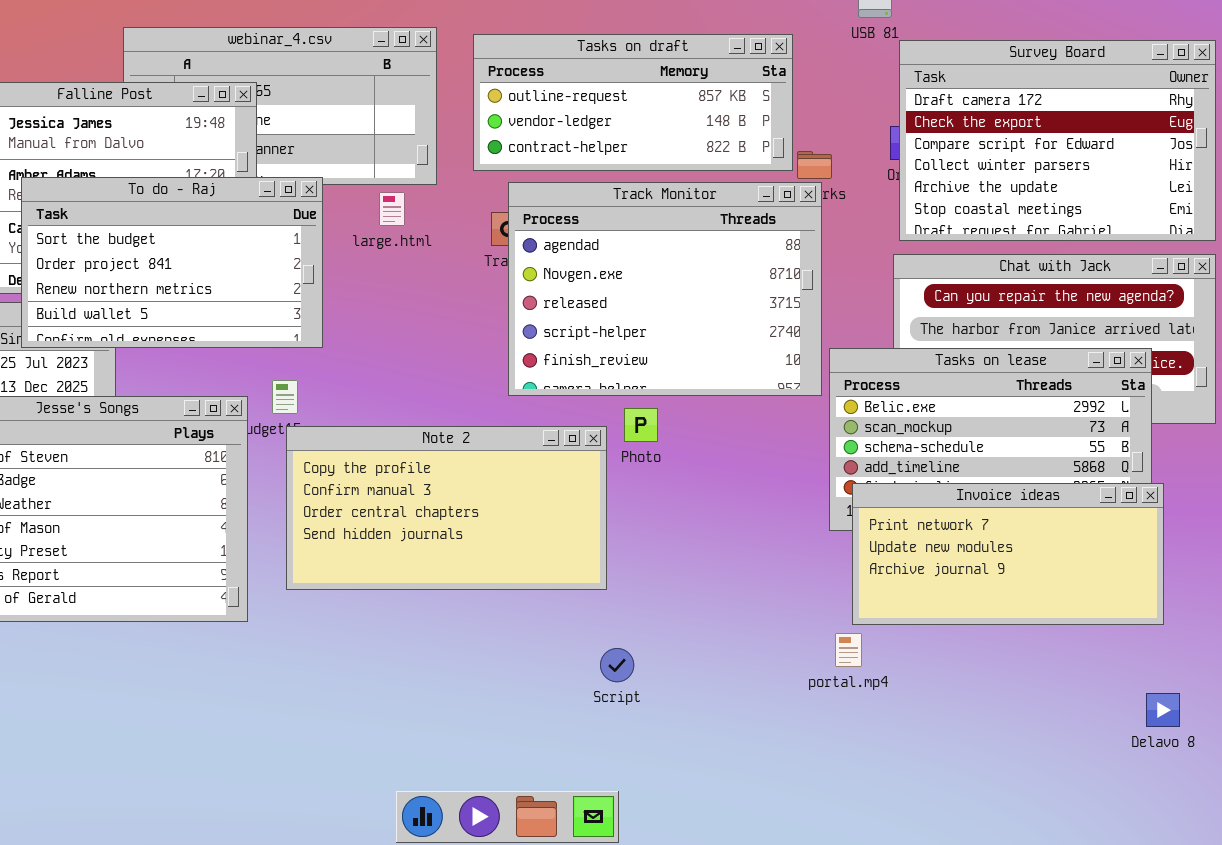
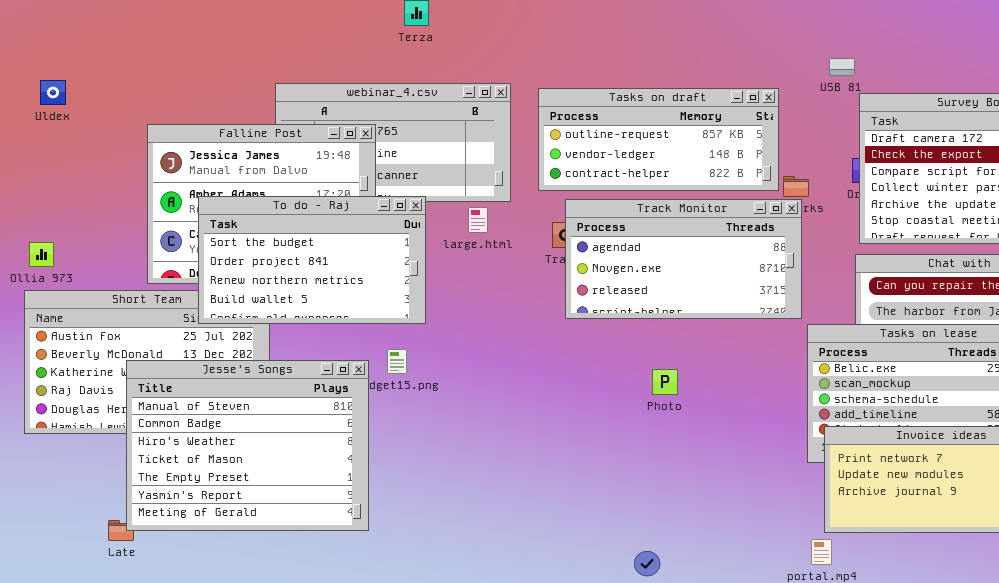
Track Monitor: [508,182,822,396] -> [565,199,802,319], resized
Note 2: [286,426,607,590] -> none, closed

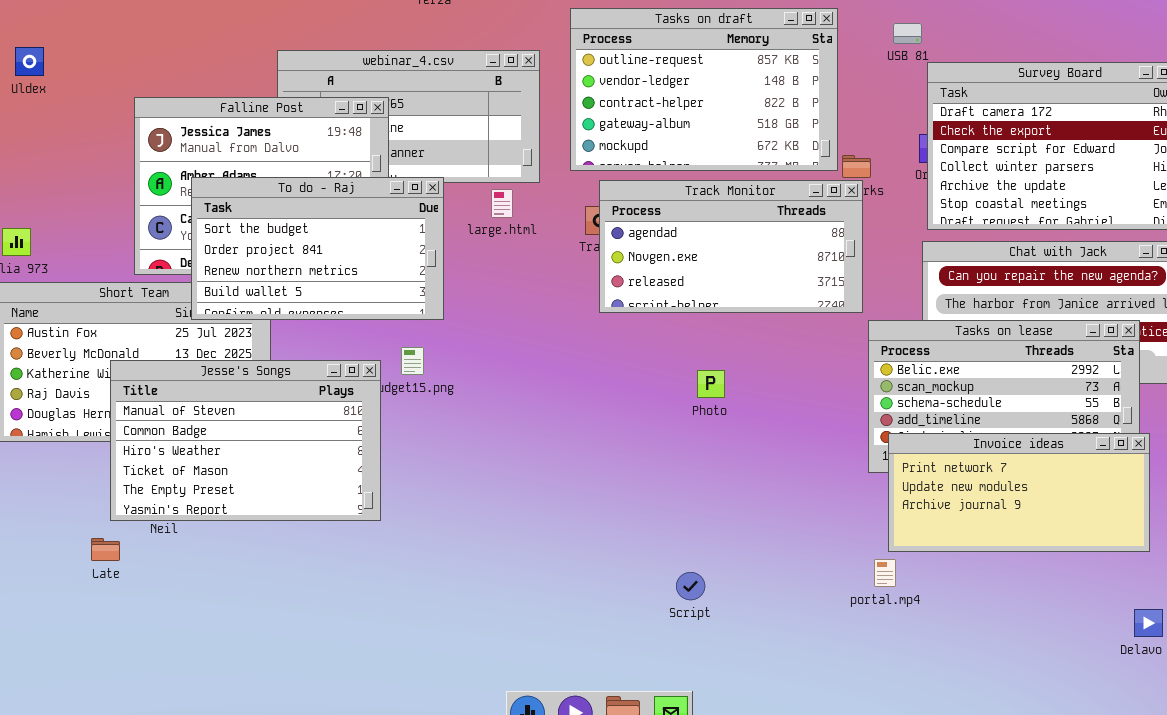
Tasks on draft: [538,88,779,191] -> [570,8,838,171], resized
Jesse's Songs: [126,360,369,531] -> [110,360,381,521], resized

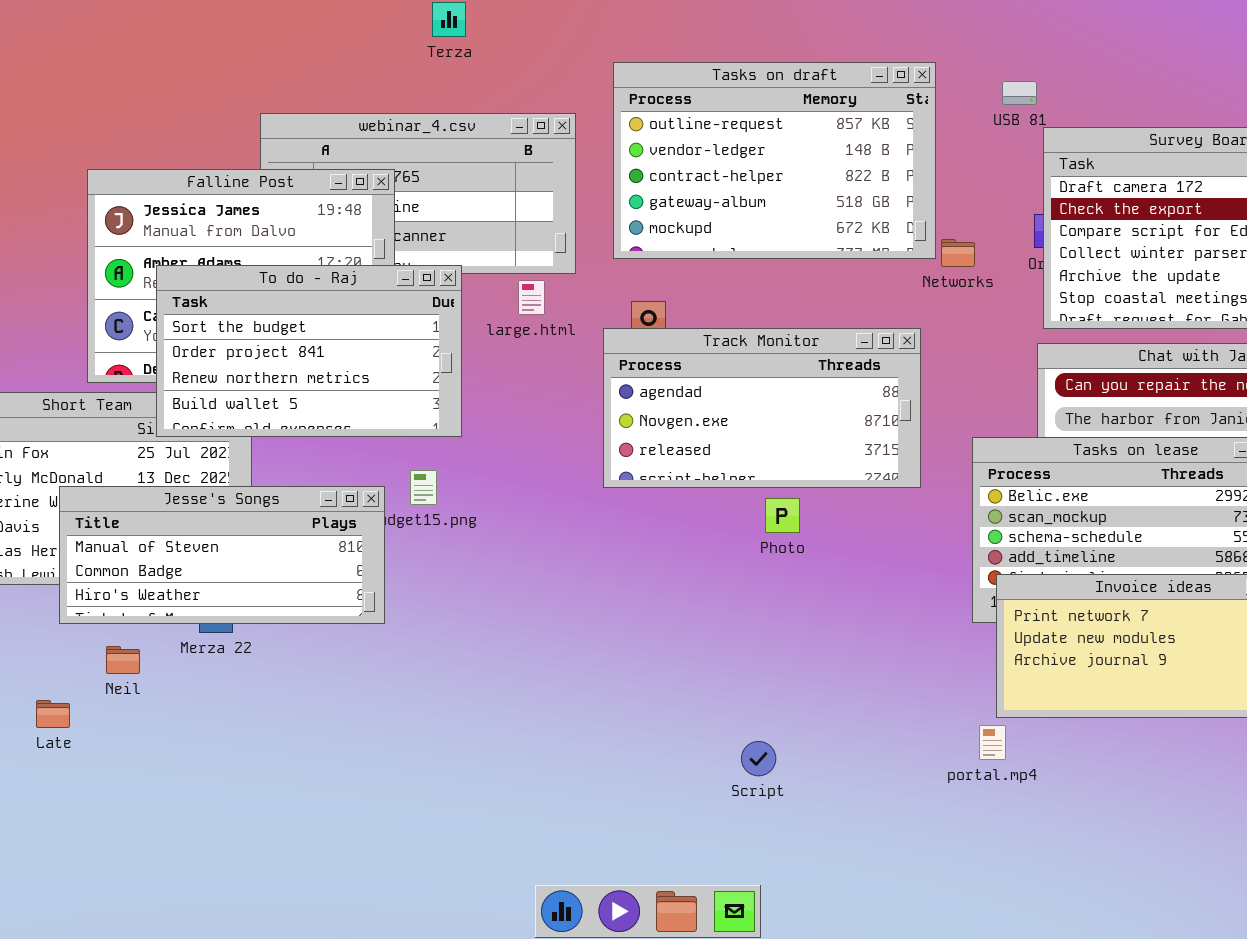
Track Monitor: [599,180,863,313] -> [603,328,921,488], moved
Jesse's Songs: [110,360,381,521] -> [59,486,385,624], resized

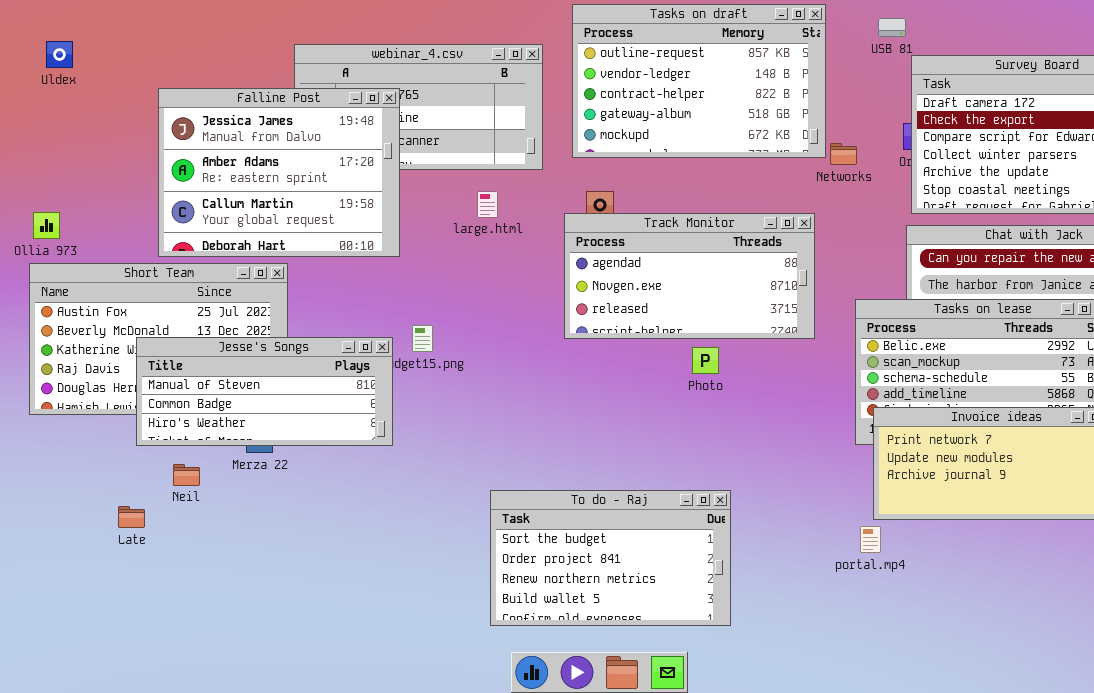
To do - Raj: [156,265,462,437] -> [490,490,731,626], moved
large.html: [518,280,545,315] -> [477,191,498,218], moved

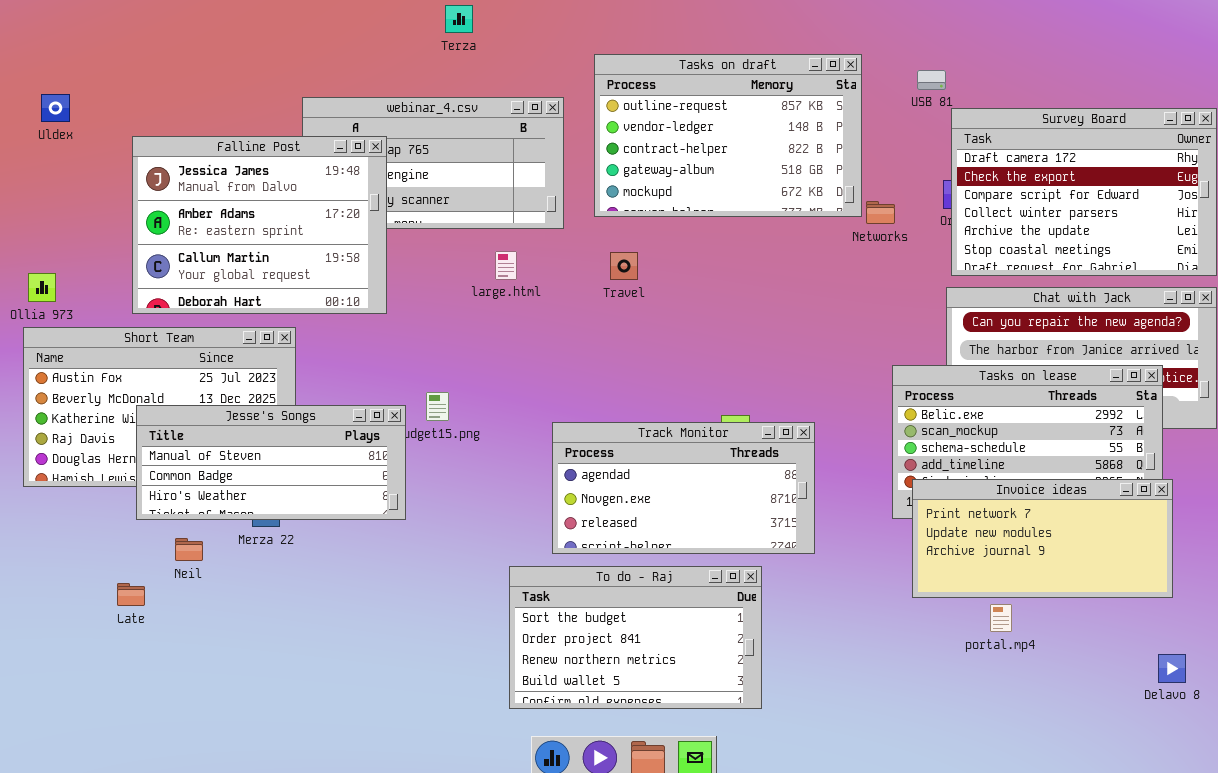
Falline Post: [158,88,400,257] -> [132,136,387,314], moved
Track Monitor: [564,213,815,339] -> [552,422,815,554], moved
portal.mp4: [860,526,881,553] -> [990,604,1012,632], moved

